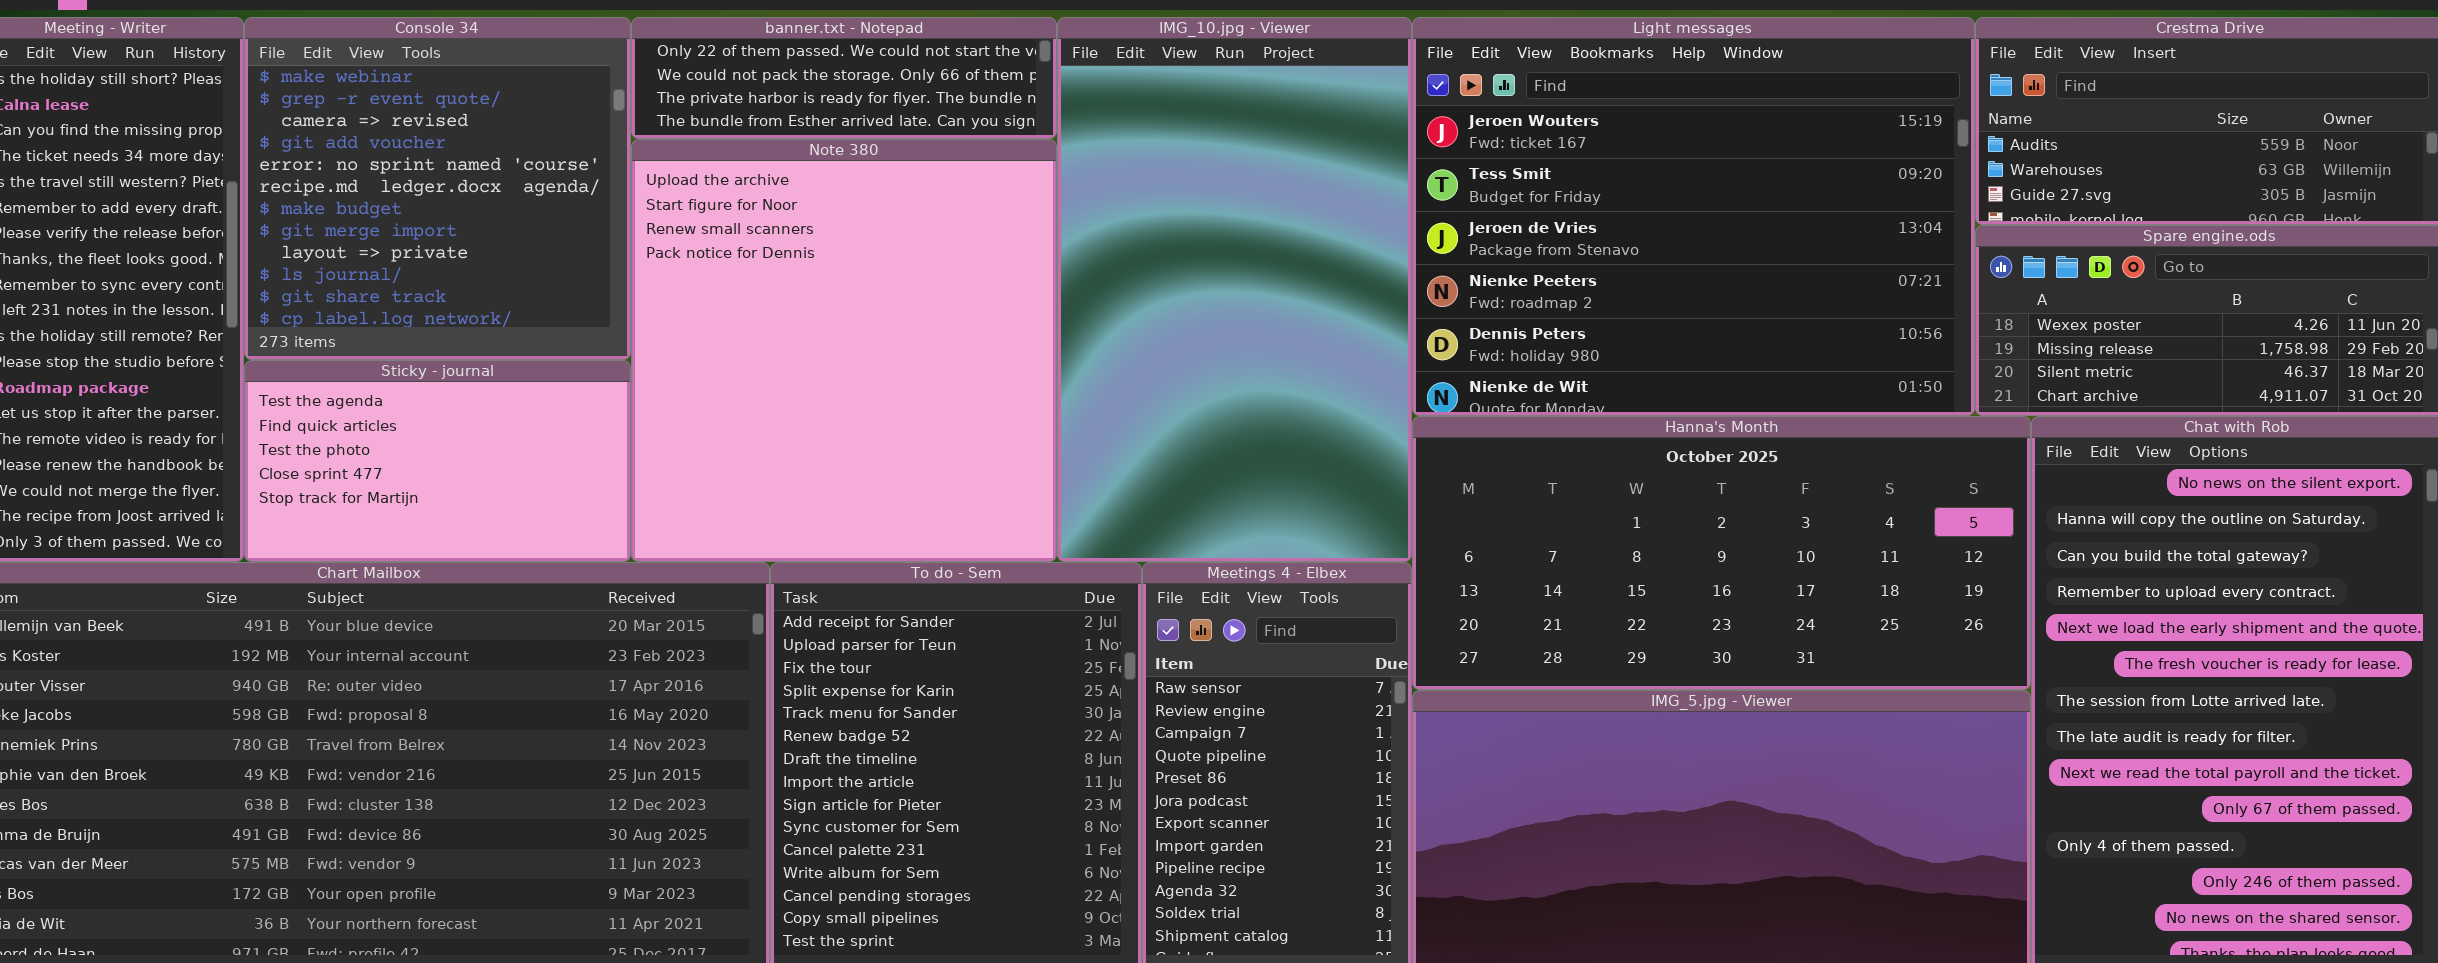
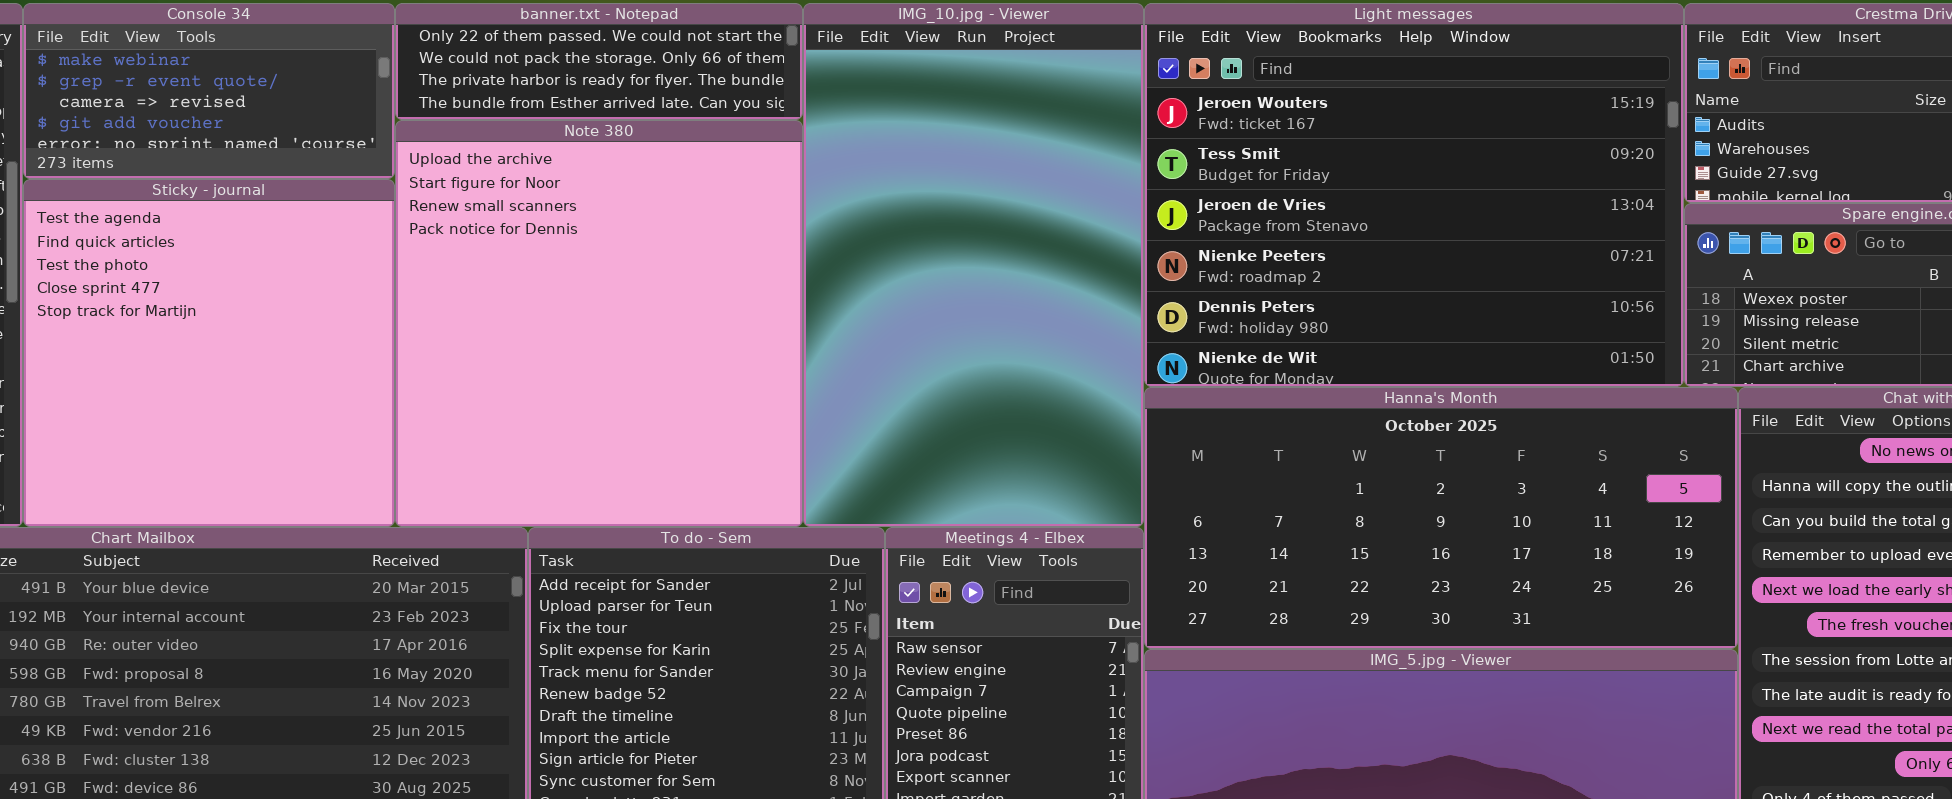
Console 34: [244,17,631,360] -> [23,3,395,179], resized
Sticky - journal: [244,360,631,562] -> [23,179,395,527], resized

